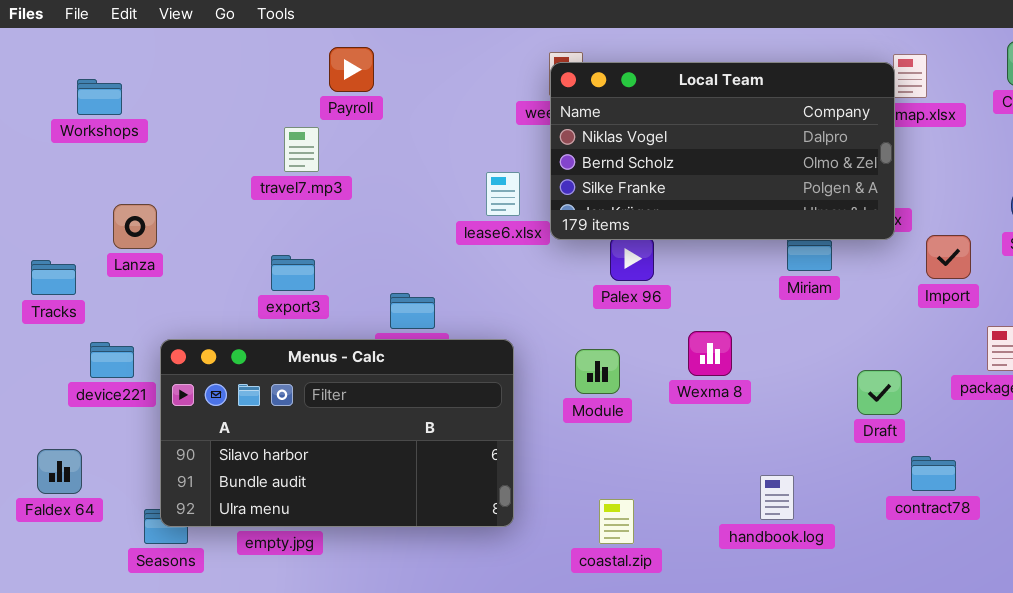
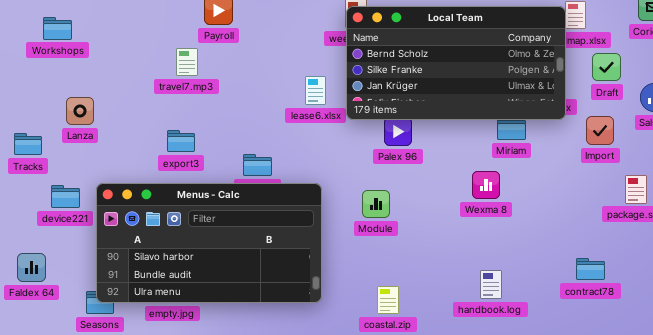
Local Team: [550,62,895,240] -> [346,6,566,120], scrolled down 1 row
Wexma 8: [688,331,732,376] -> [472,171,500,199], moved
Draft: [857,370,902,415] -> [592,53,621,81], moved

